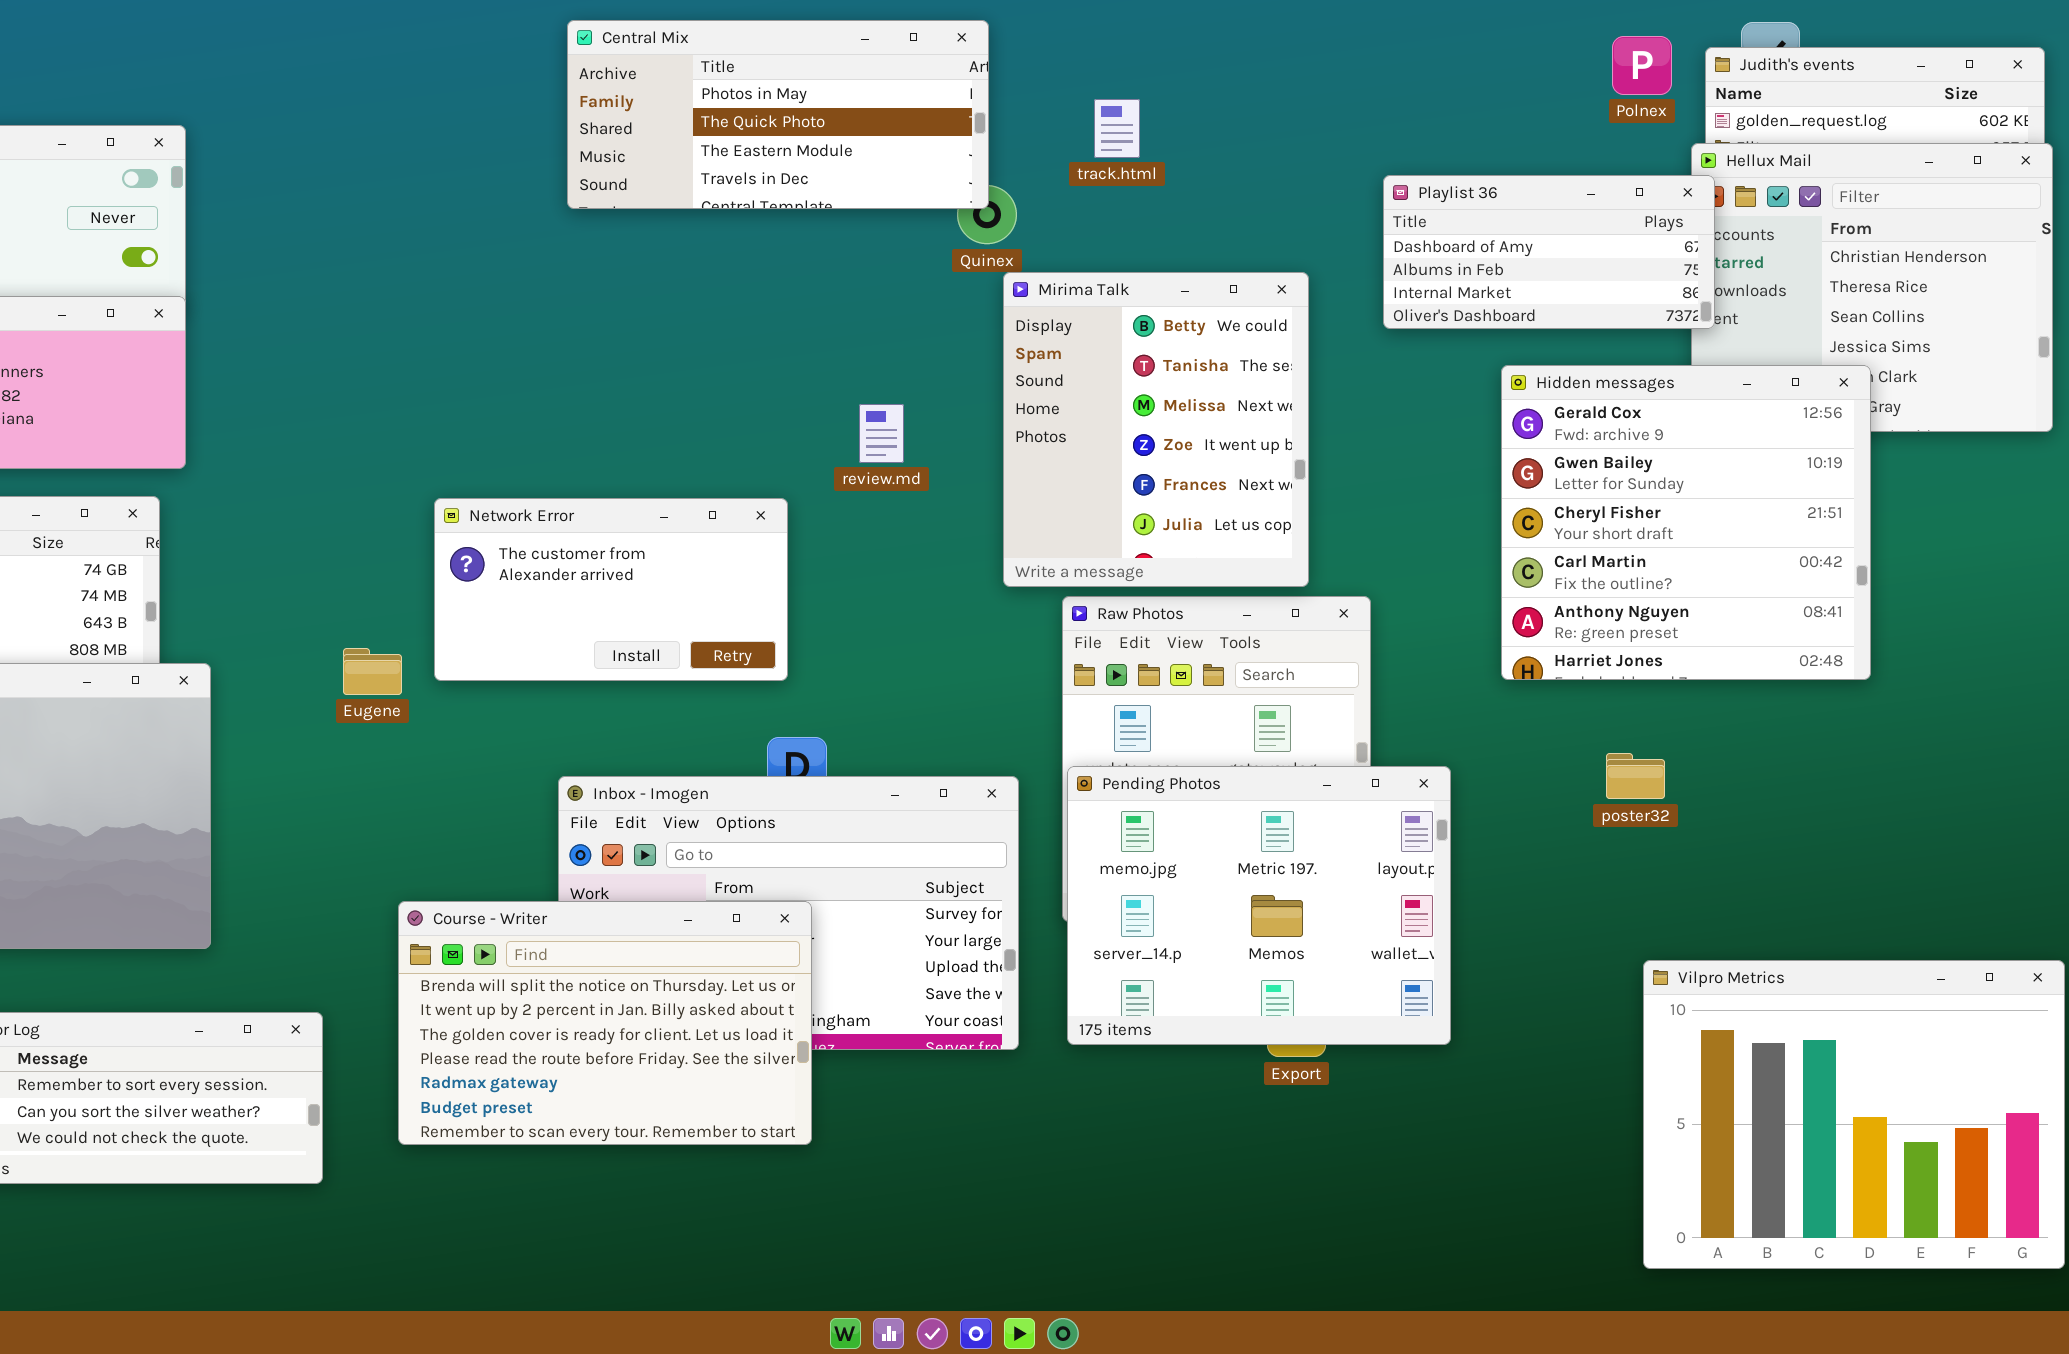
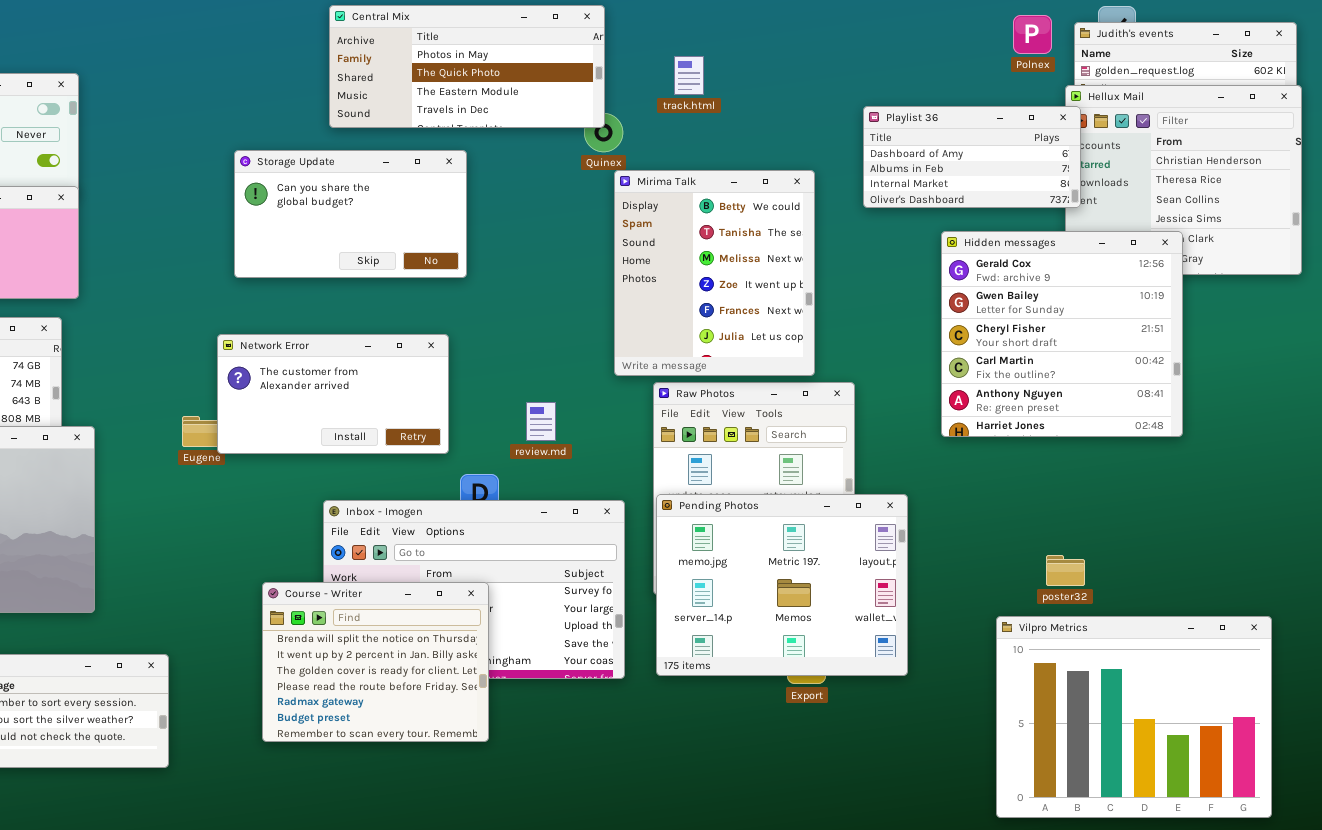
Storage Update: none -> [234,150,467,278], opened
review.md: [859,404,904,463] -> [526,402,556,441], moved
Network Error: [434,498,788,681] -> [217,334,449,454], moved
poster32: [1606,753,1665,799] -> [1046,555,1085,586], moved
Course - Writer: [398,901,812,1145] -> [262,582,489,742], resized
Vilpro Metrics: [1643,960,2065,1269] -> [996,616,1272,818], moved

